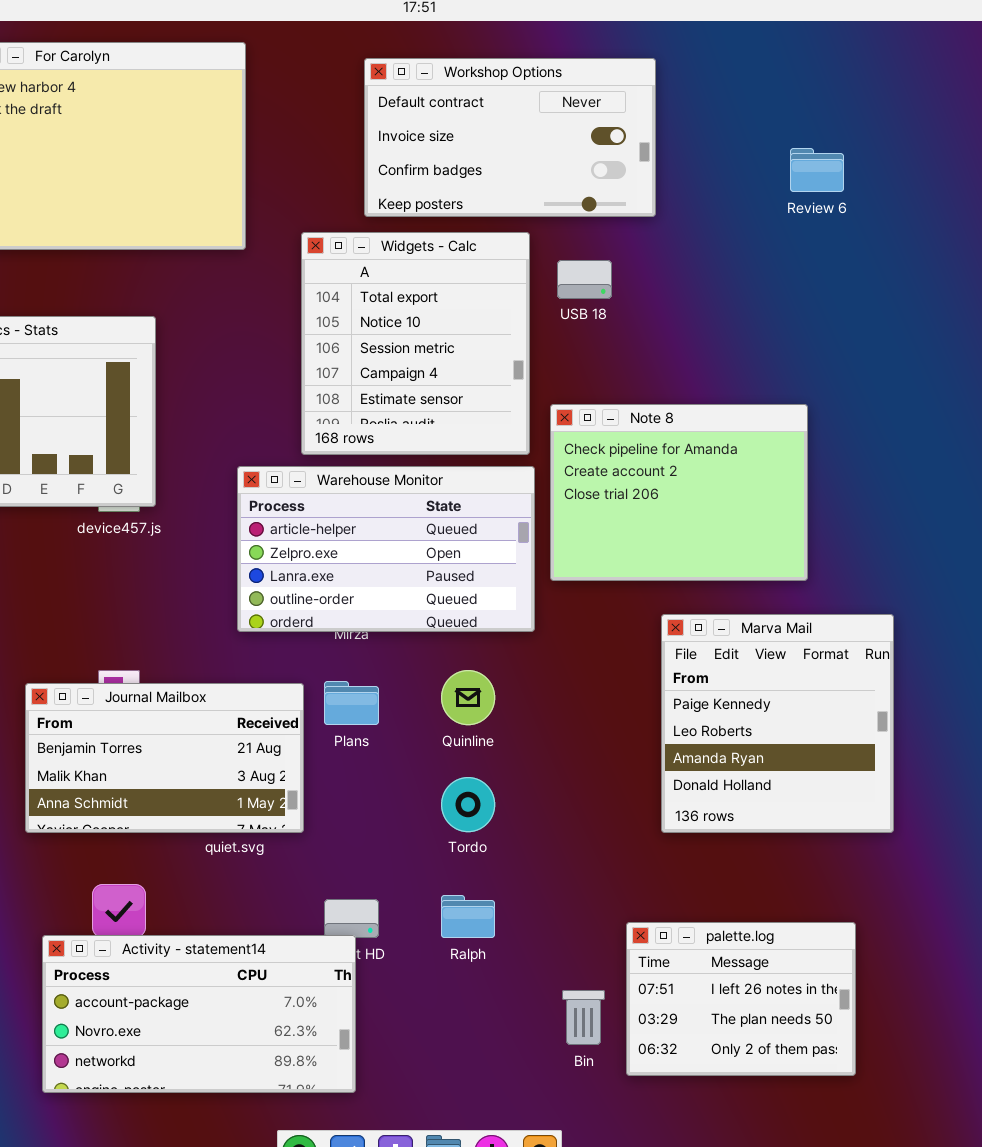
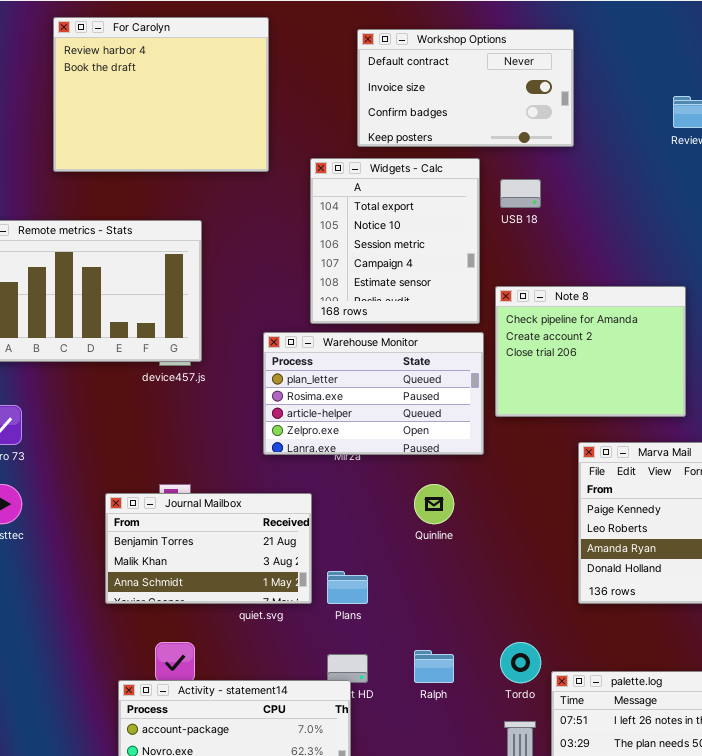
Warehouse Monitor: [237,466,535,632] -> [263,332,484,455], scrolled up 2 rows
Plans: [324,681,379,725] -> [327,571,368,604], moved
Tordo: [441,777,495,832] -> [500,642,541,683], moved

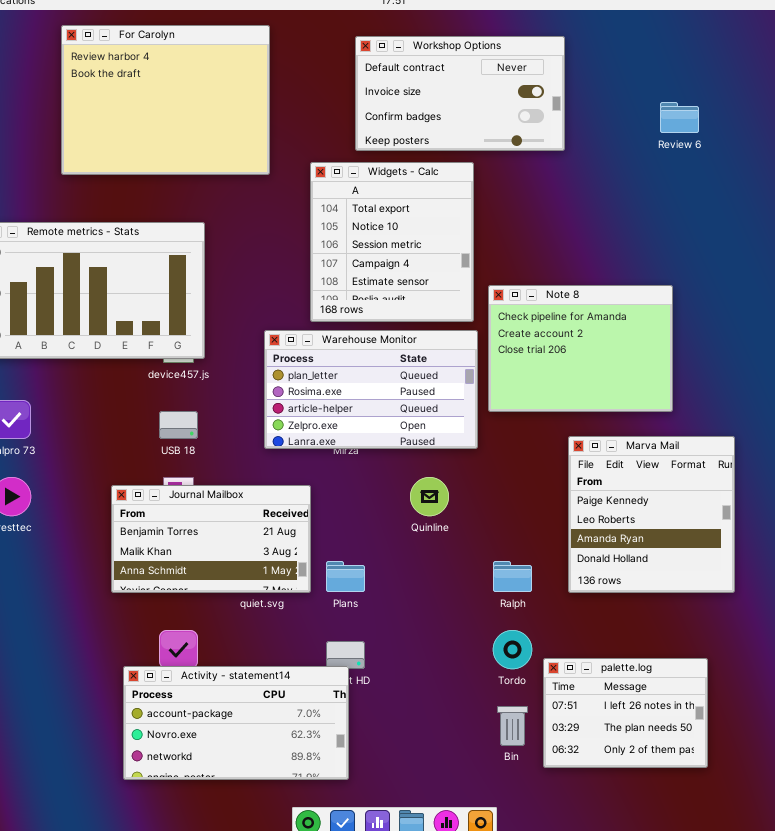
USB 18: [500,179,541,208] -> [159,411,198,439], moved
Ralph: [414,650,454,683] -> [493,561,532,592], moved

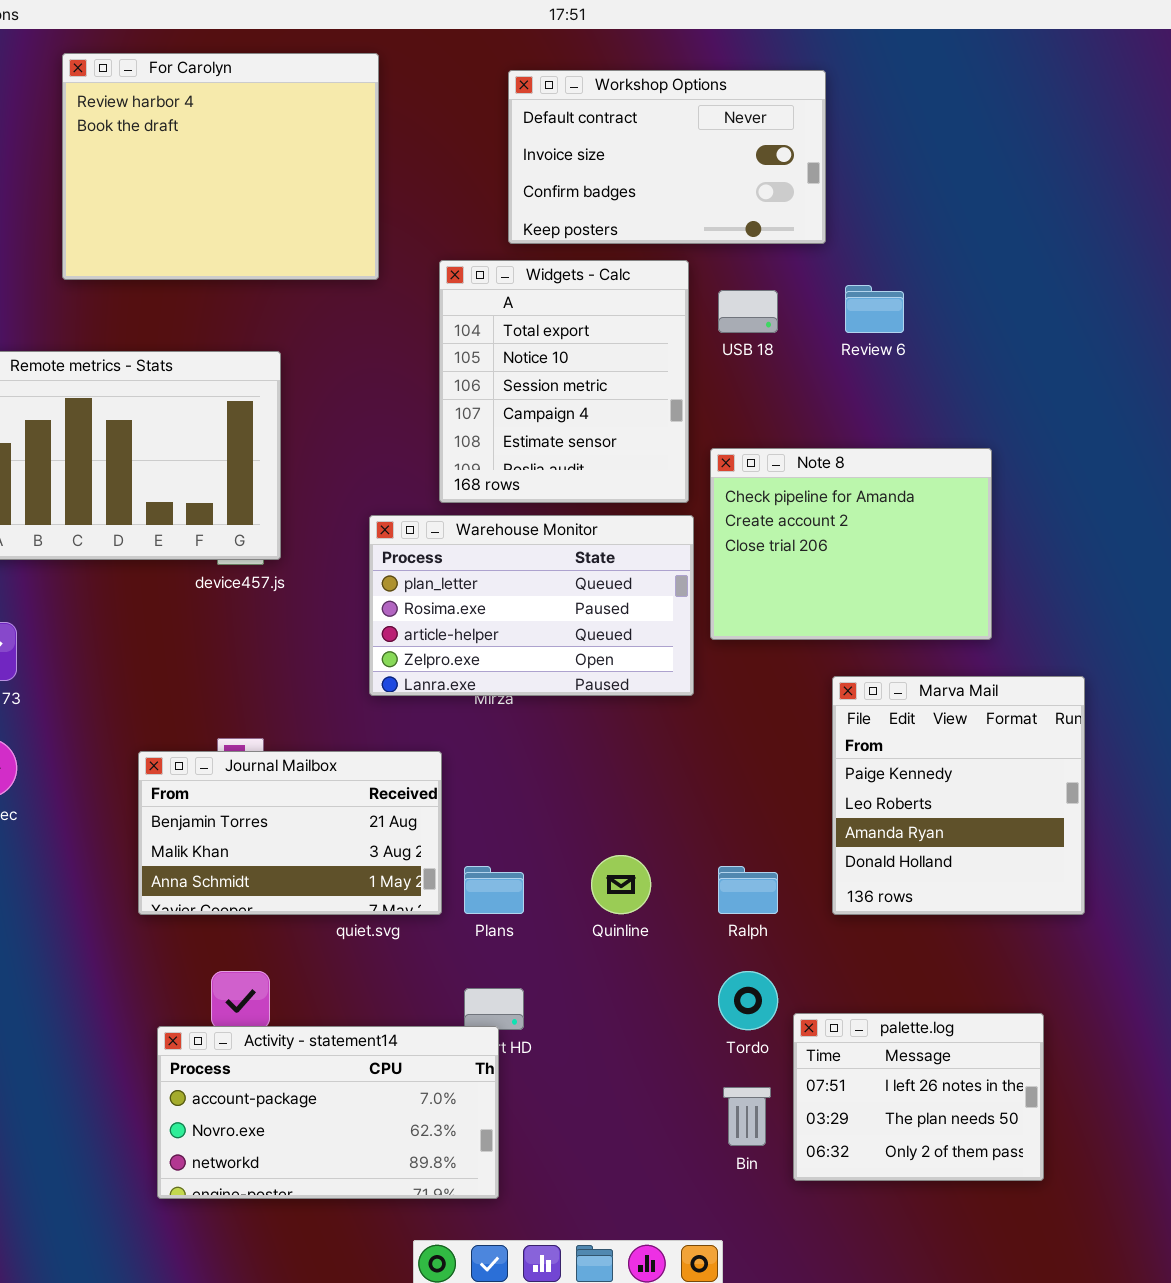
Review 6: [660,102,699,133] -> [845,285,904,333], moved
USB 18: [159,411,198,439] -> [718,290,778,333], moved
Quinline: [410,477,449,516] -> [591,855,651,914], moved

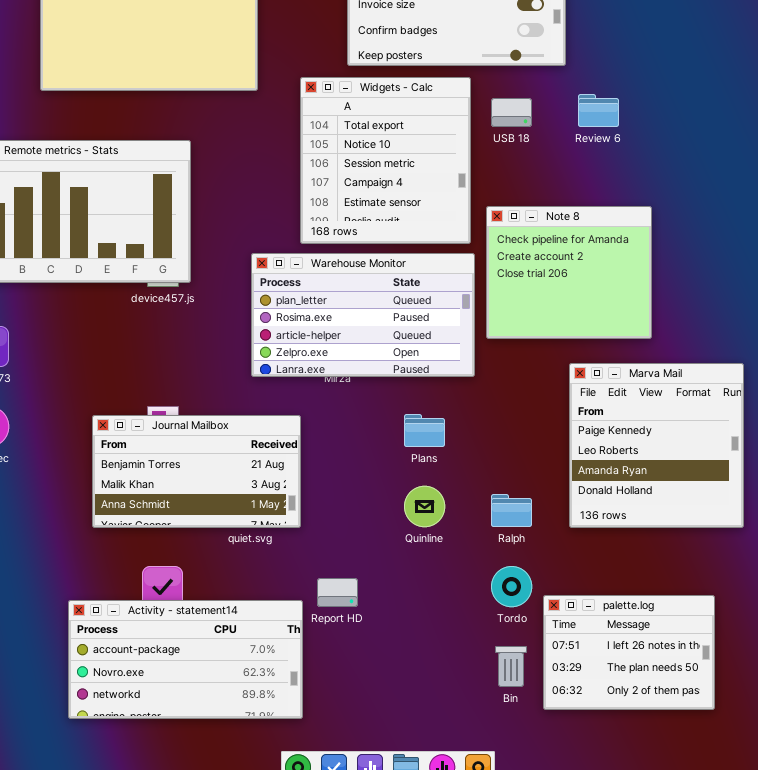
Note 8: [710,448,992,640] -> [486,206,652,339], resized
Plans: [464,866,524,914] -> [404,414,445,447], moved
Activity - statement14: [157,1026,499,1199] -> [68,600,303,719], moved

